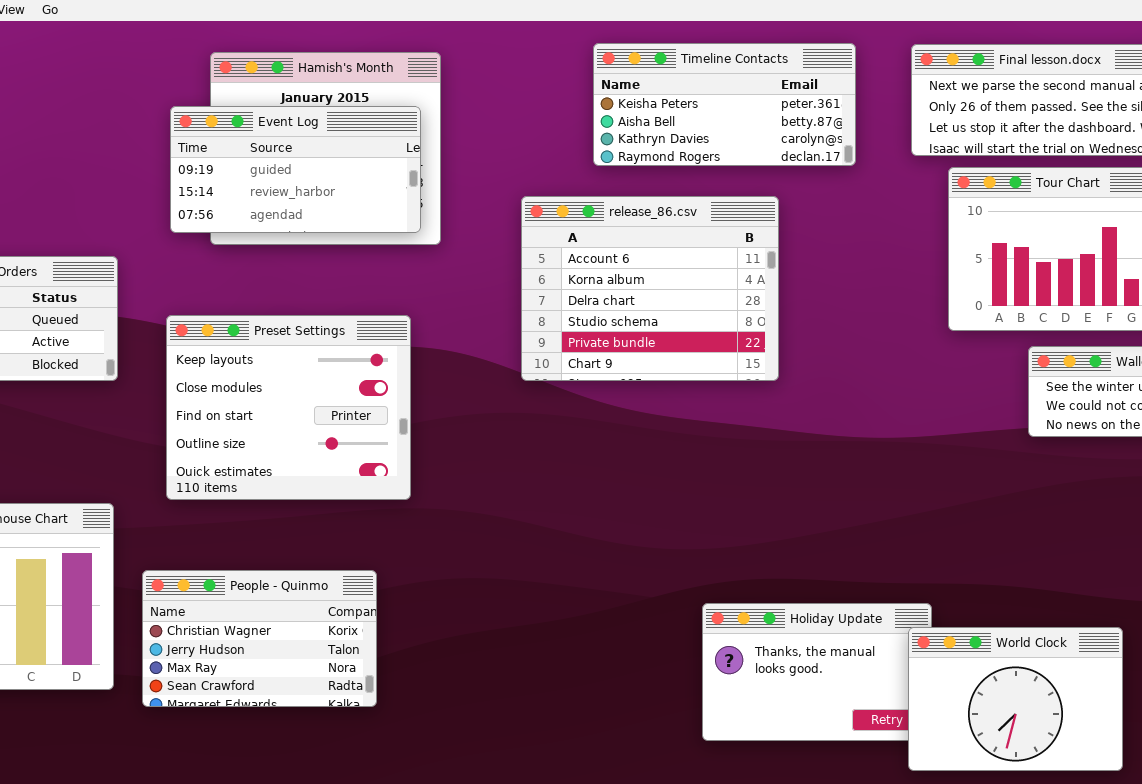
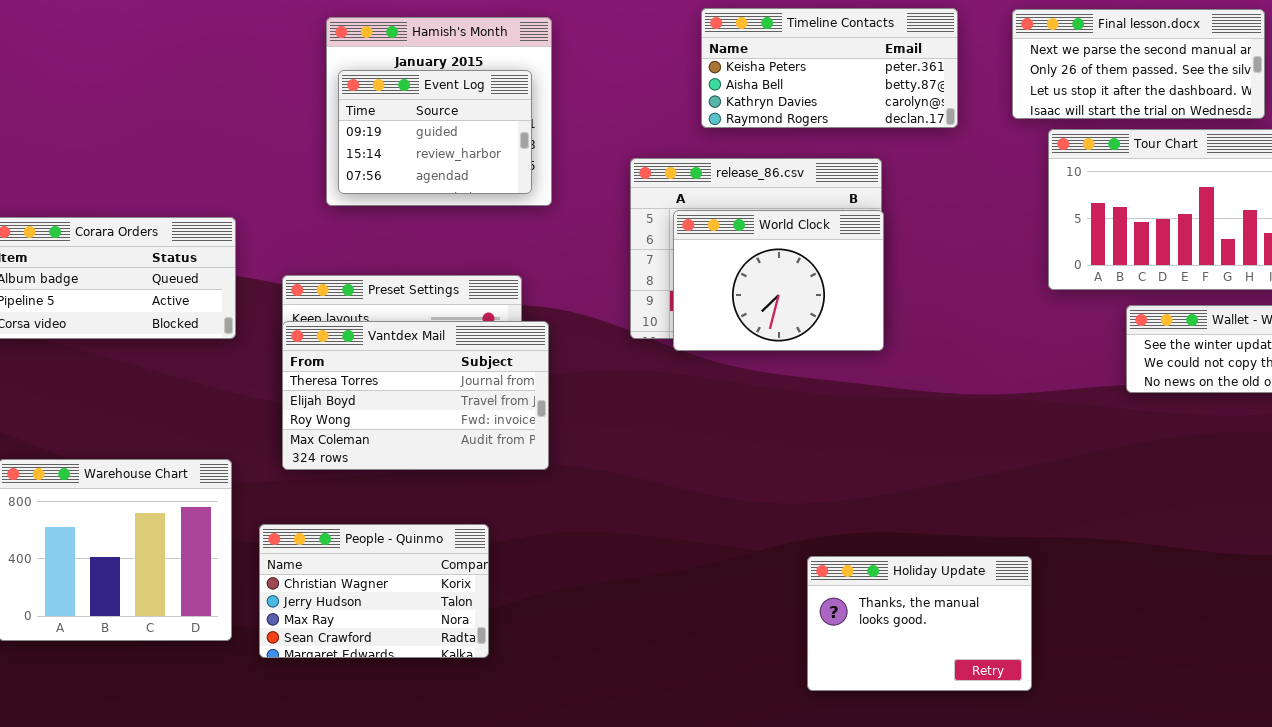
Event Log: [170,106,421,233] -> [338,70,532,194], resized
Vantdex Mail: none -> [282,321,549,470], opened
World Clock: [908,627,1123,771] -> [673,210,884,351], moved

